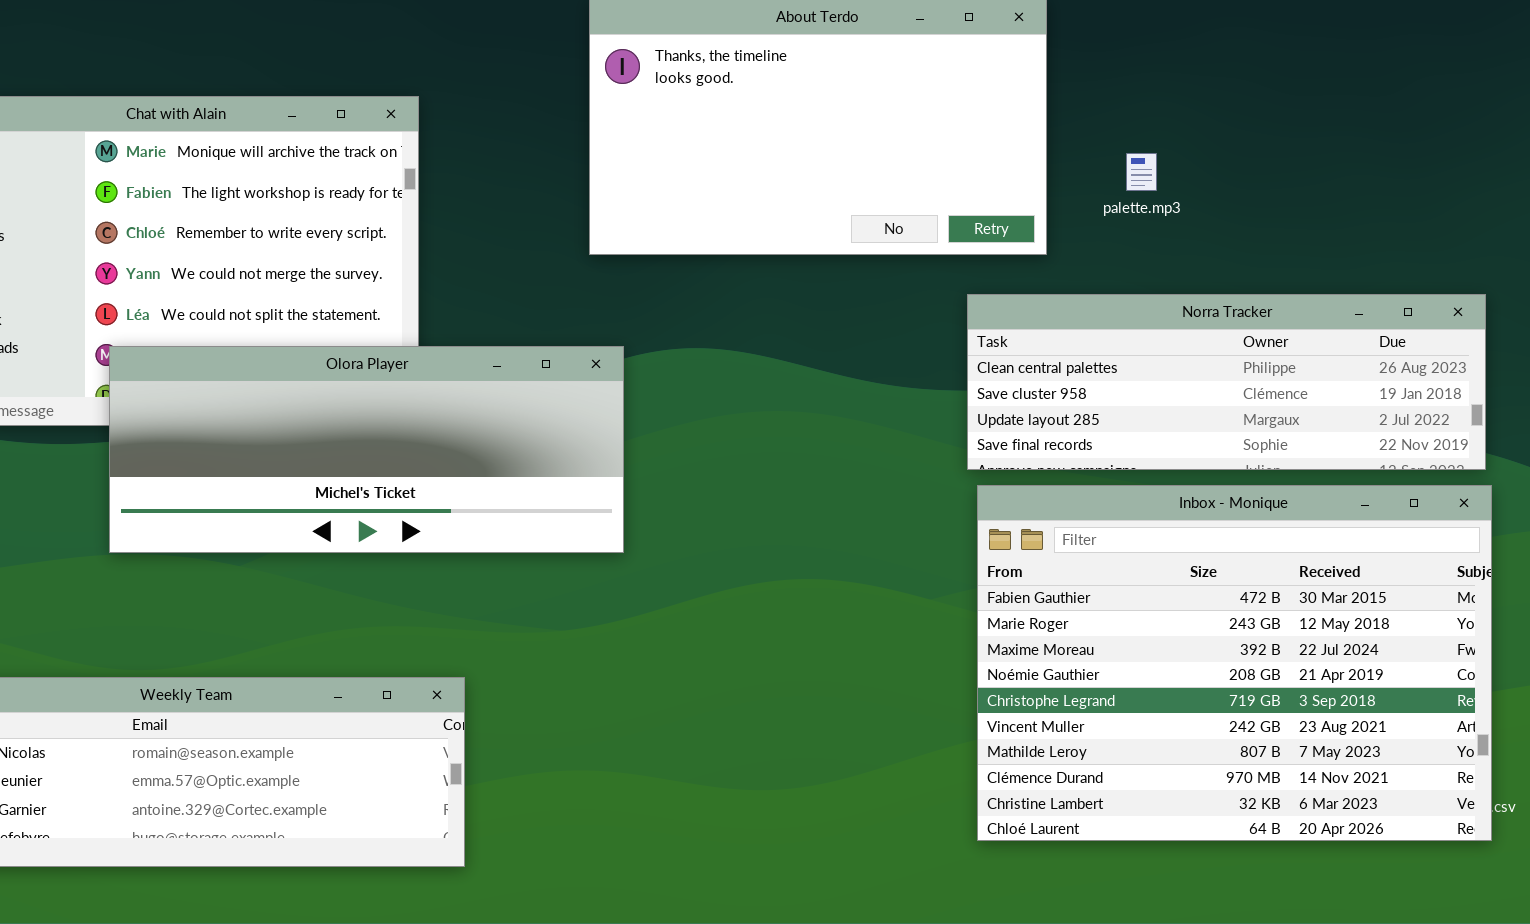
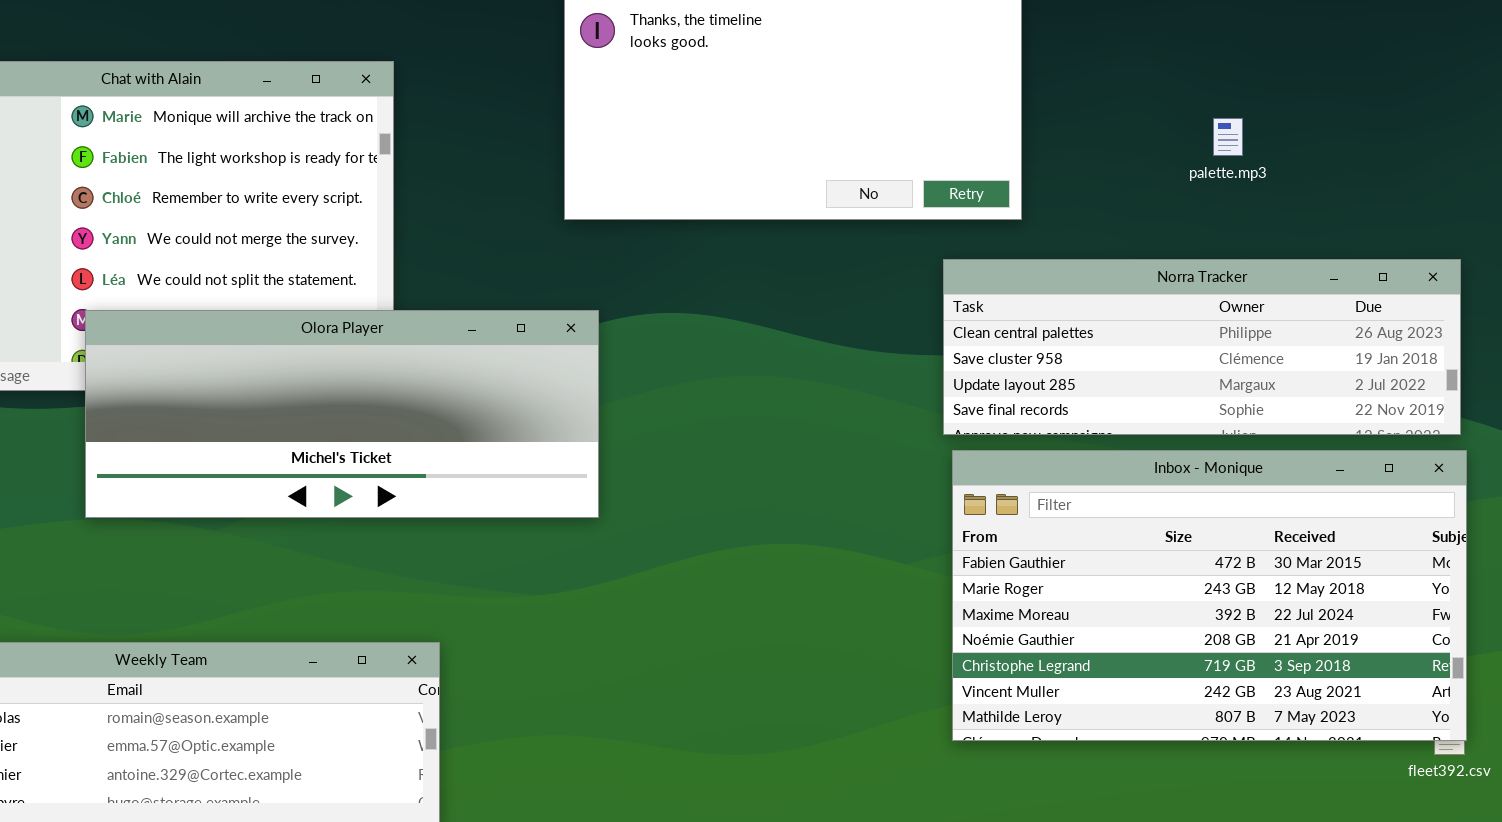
palette.mp3: [1126,153,1157,191] -> [1213,118,1243,156], moved
Inbox - Monique: [977,485,1492,841] -> [952,450,1467,741], resized

